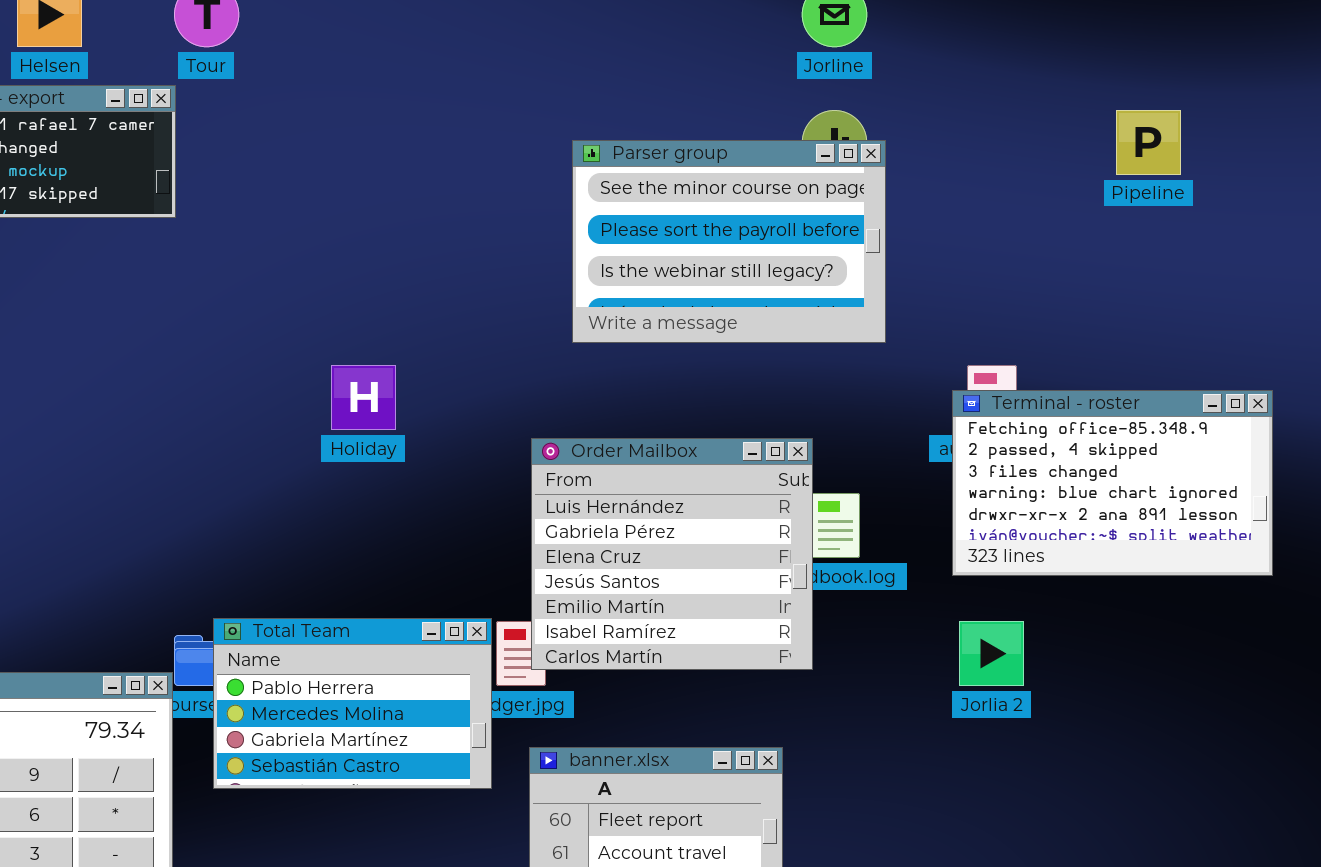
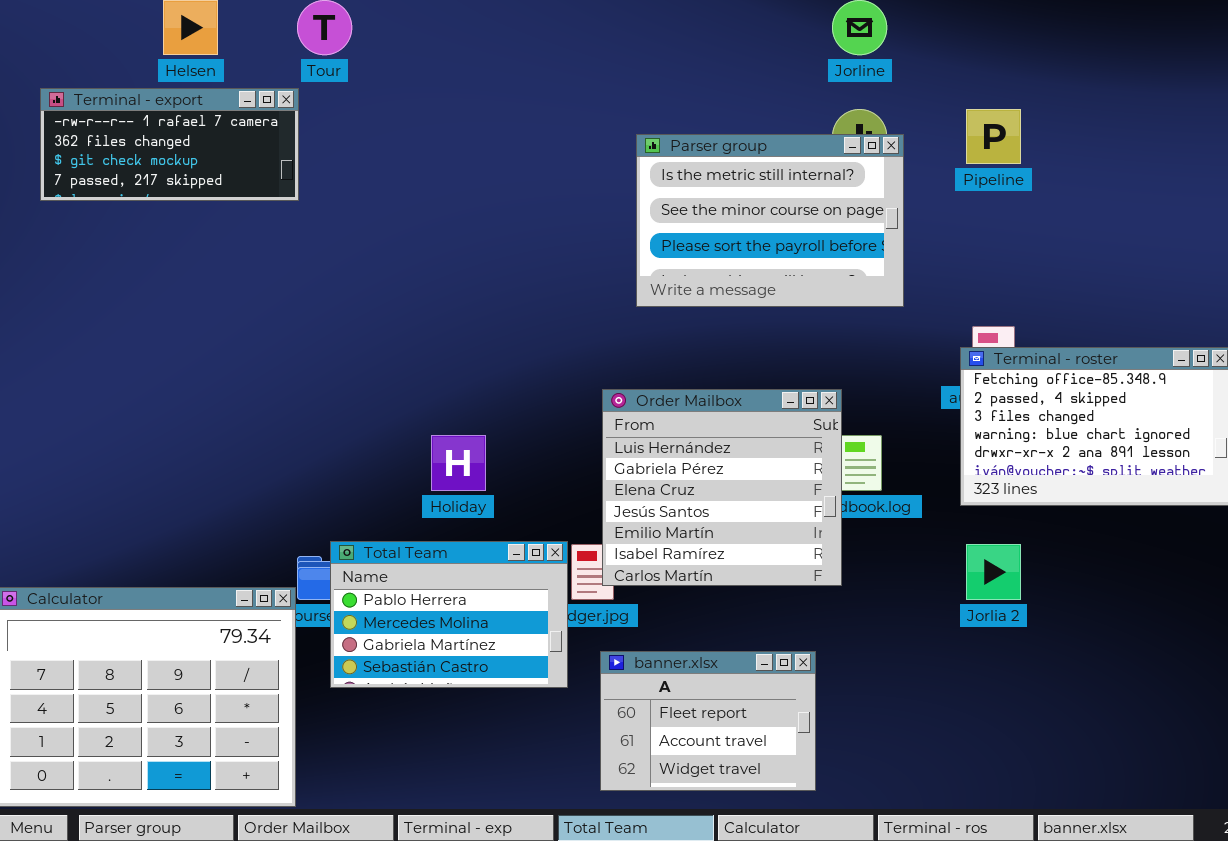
Pipeline: [1116,110,1181,175] -> [966,109,1021,164], moved
Parser group: [572,140,886,343] -> [636,134,904,307], scrolled up 1 row
Holiday: [331,365,396,430] -> [431,435,486,491], moved

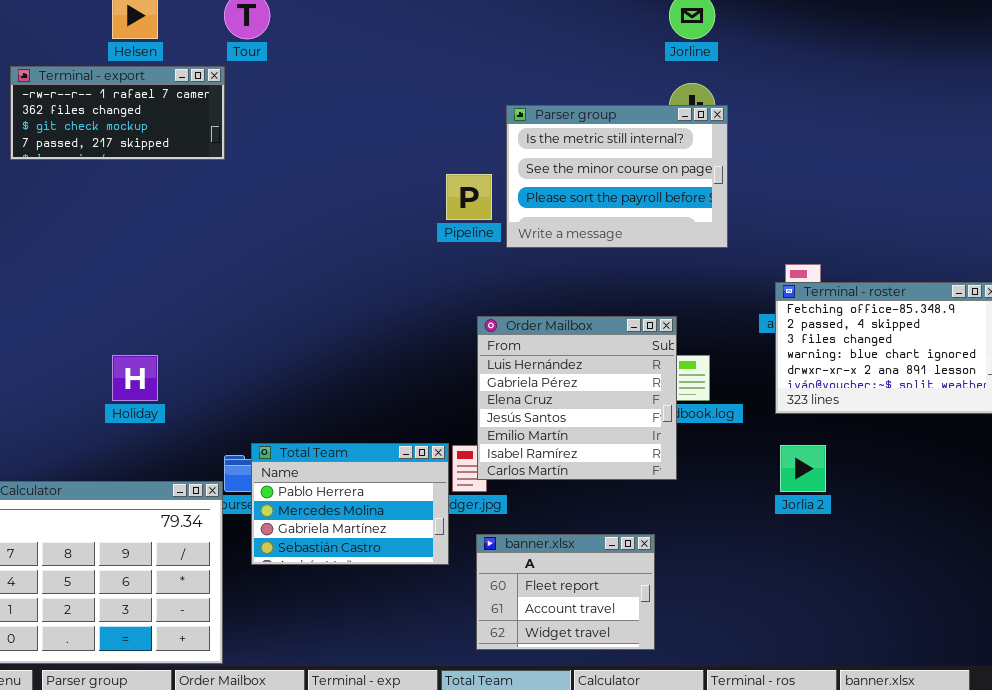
Pipeline: [966,109,1021,164] -> [446,174,492,220], moved
Holiday: [431,435,486,491] -> [112,355,158,401], moved

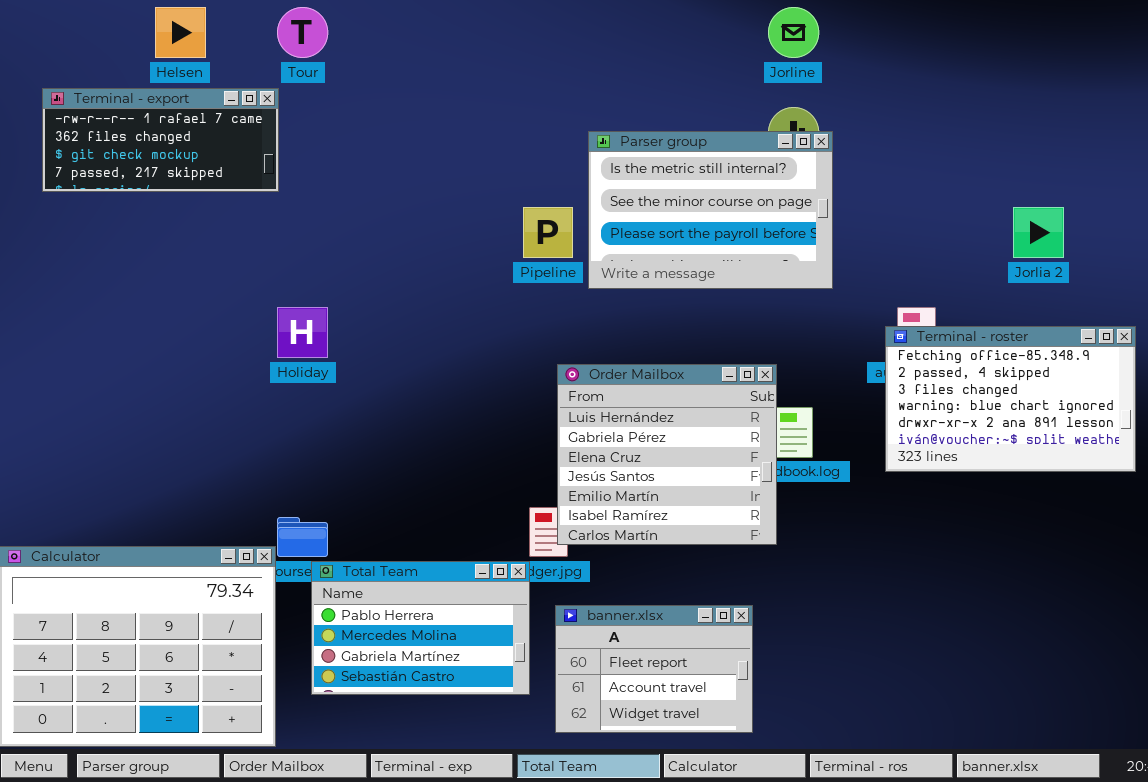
Holiday: [112,355,158,401] -> [277,307,328,358], moved
Total Team: [251,443,449,565] -> [311,561,530,695], moved
Jorlia 2: [780,445,826,492] -> [1013,207,1064,258], moved

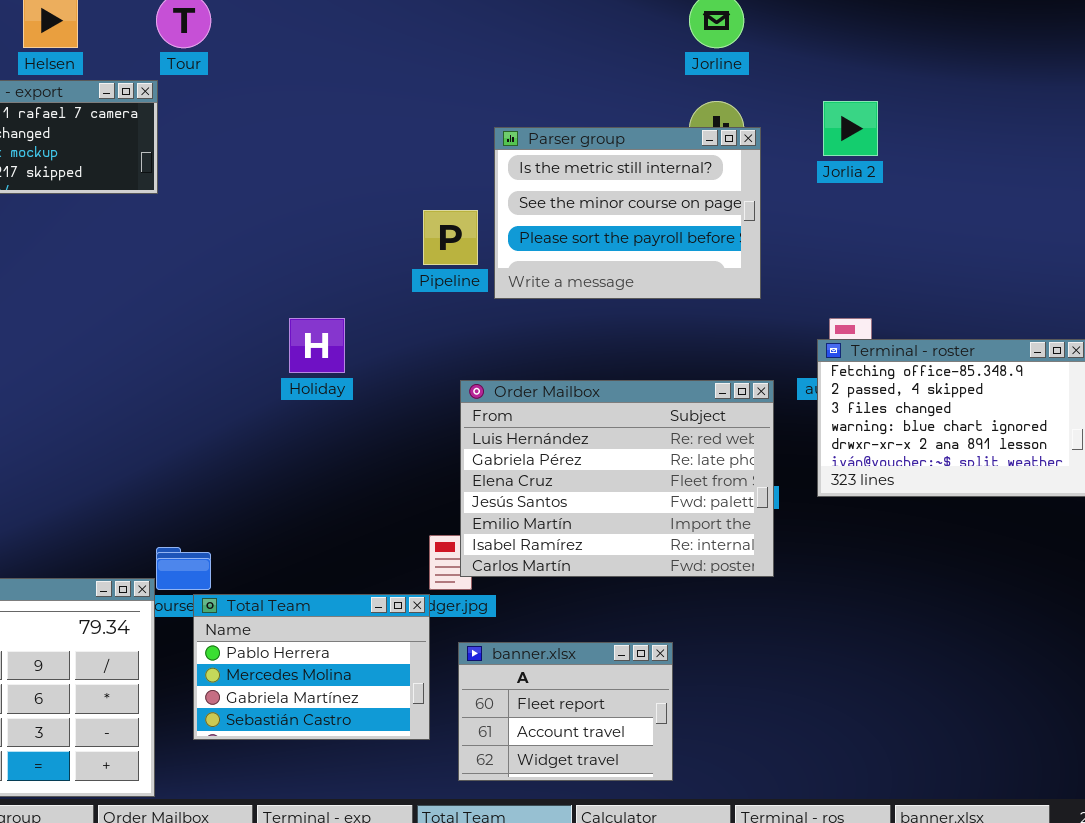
Jorlia 2: [1013,207,1064,258] -> [823,101,878,156], moved
Holiday: [277,307,328,358] -> [289,318,345,373], moved
Order Mailbox: [557,364,777,545] -> [460,380,774,577], resized

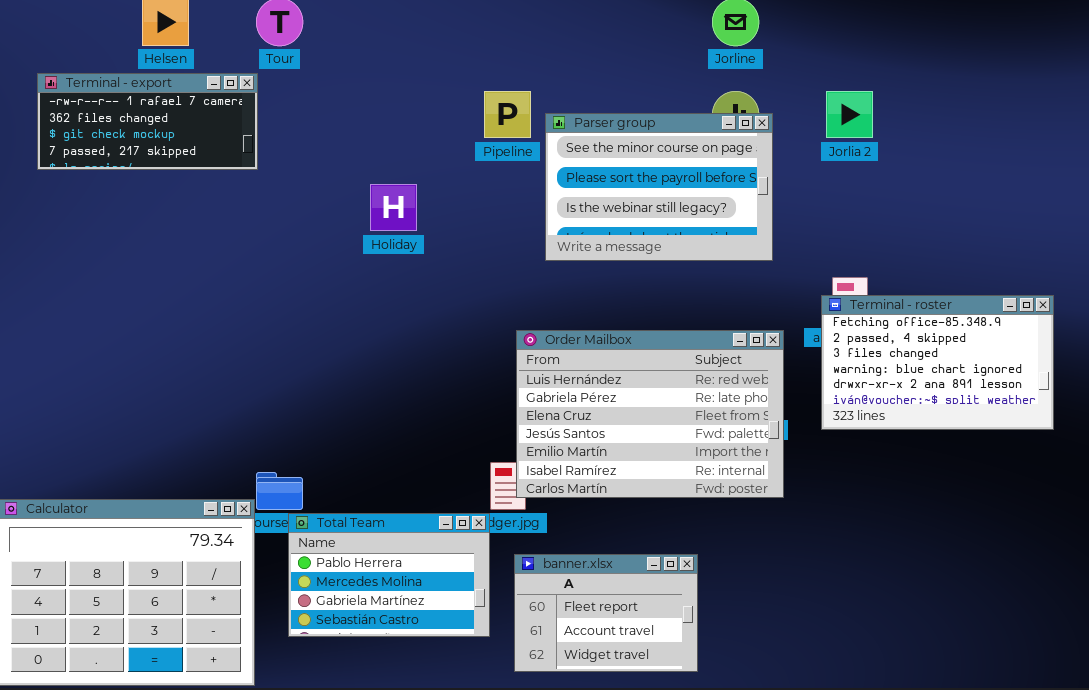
Parser group: [494,127,761,299] -> [545,113,773,261], scrolled down 1 row
Pipeline: [423,210,478,265] -> [484,91,531,138], moved
Holiday: [289,318,345,373] -> [370,184,417,231], moved

